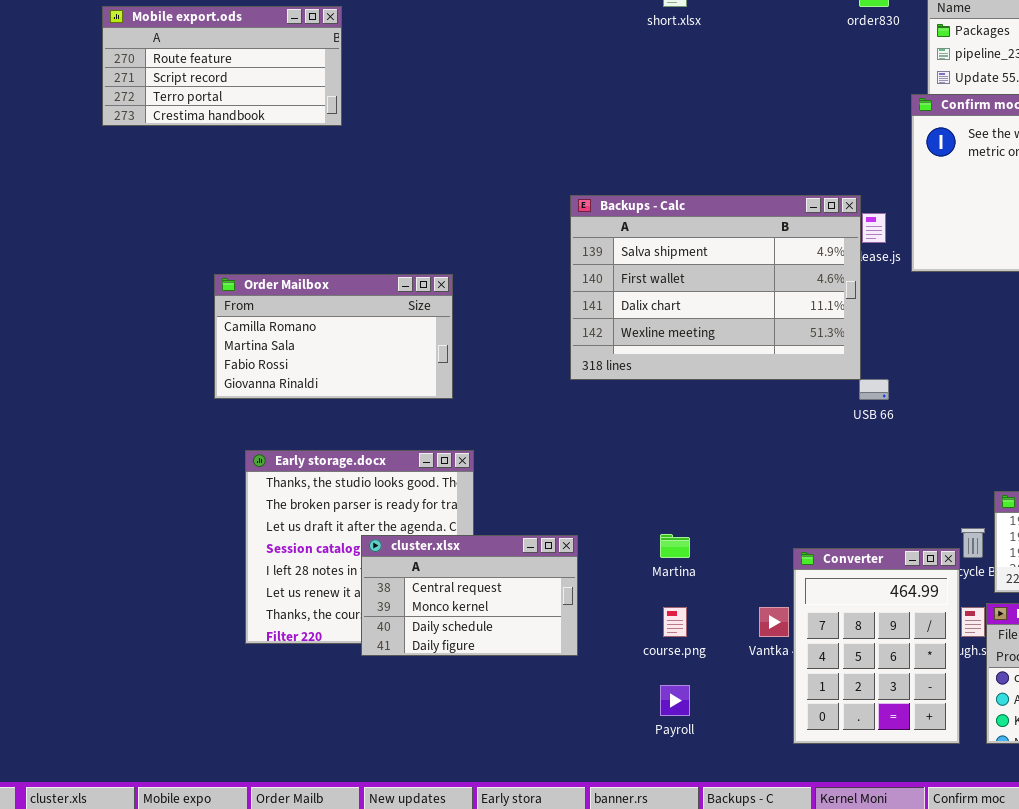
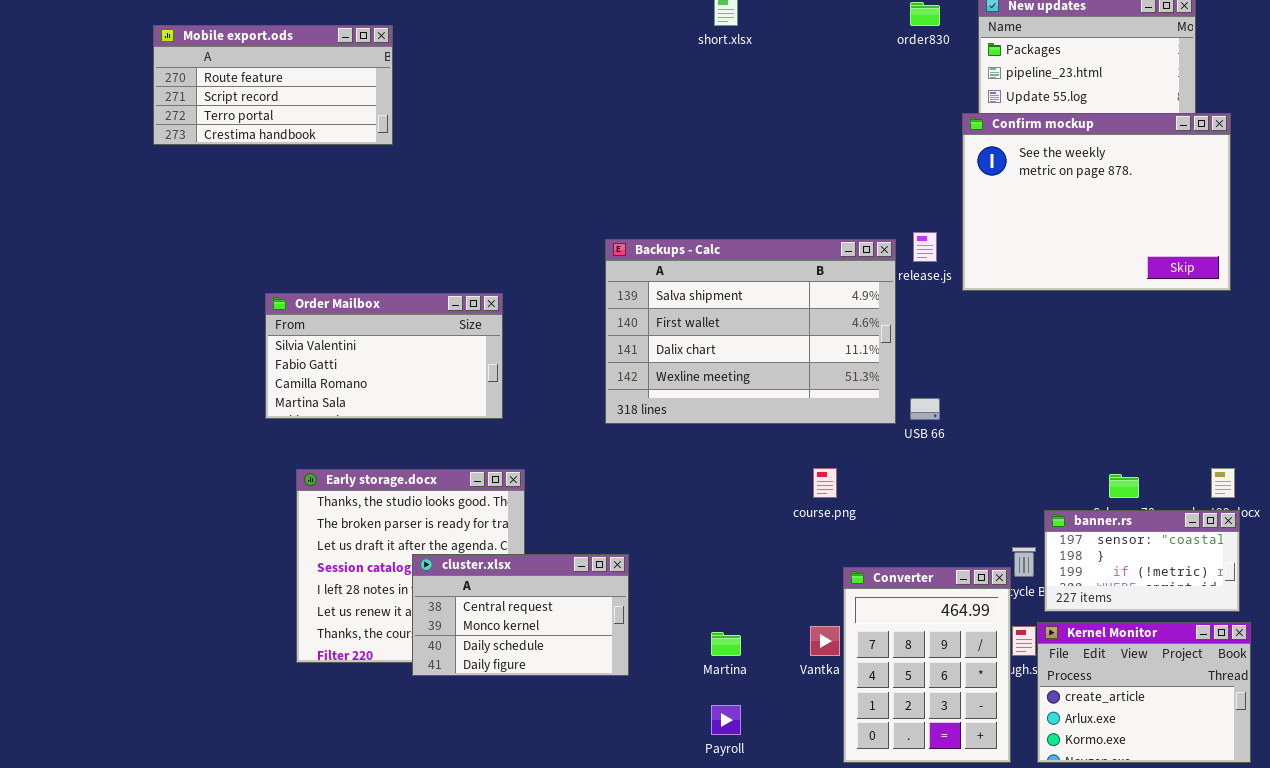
Backups - Calc: [570,195,861,380] -> [605,239,896,424], moved
Order Mailbox: [214,274,453,399] -> [265,293,503,419], scrolled up 2 rows
Martina: [660,534,690,558] -> [711,632,741,656], moved
course.png: [663,607,687,637] -> [813,468,837,498], moved

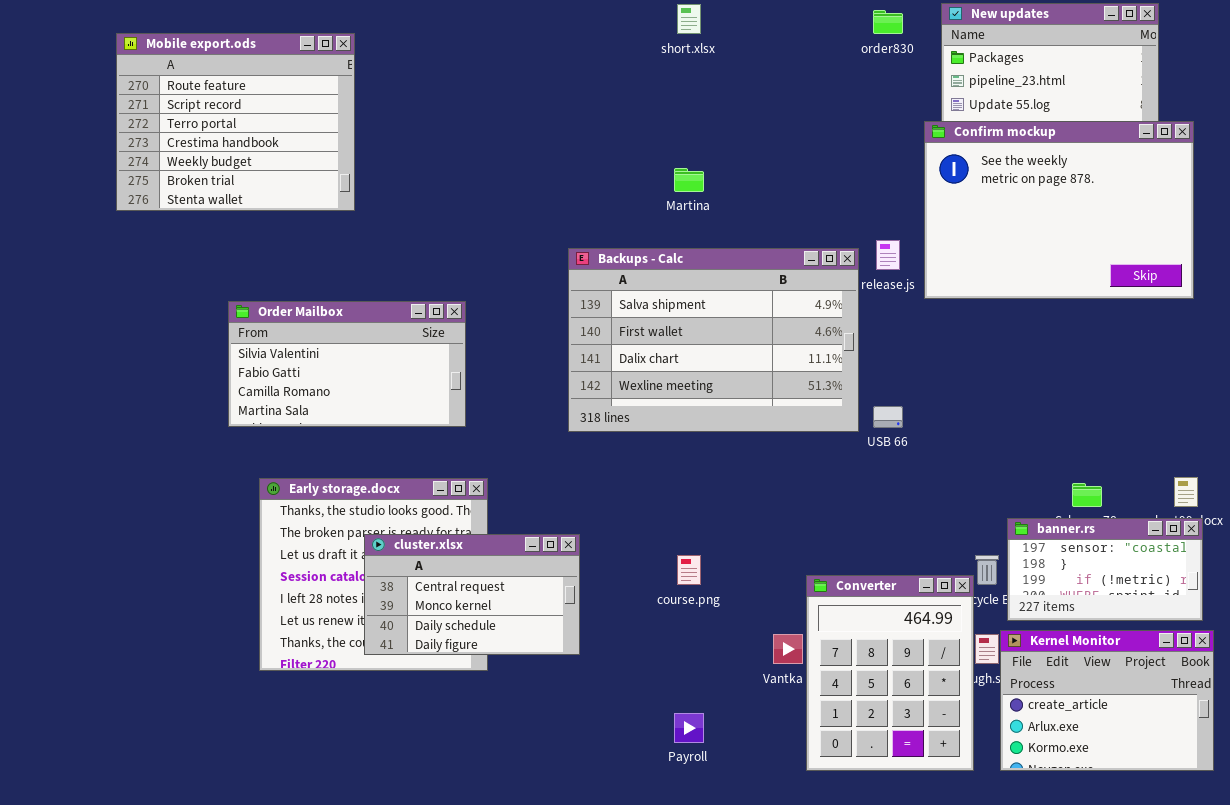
Mobile export.ods: [153,25,393,145] -> [116,33,355,211], resized
course.png: [813,468,837,498] -> [677,555,701,585], moved
cluster.xlsx: [412,554,629,676] -> [364,534,580,655], moved
Martina: [711,632,741,656] -> [674,168,704,192], moved

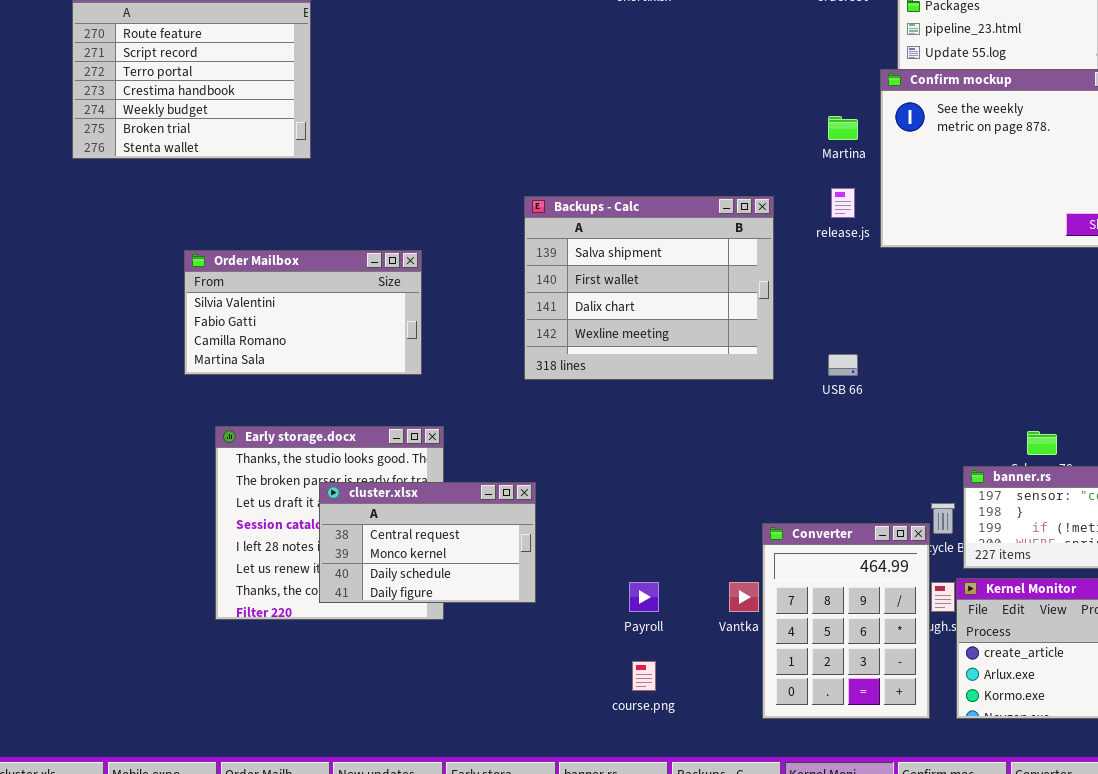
Martina: [674,168,704,192] -> [828,116,858,140], moved
Backups - Calc: [568,248,859,432] -> [524,196,774,380], resized
course.png: [677,555,701,585] -> [632,661,656,691], moved
Payroll: [674,713,704,743] -> [629,582,659,612], moved

